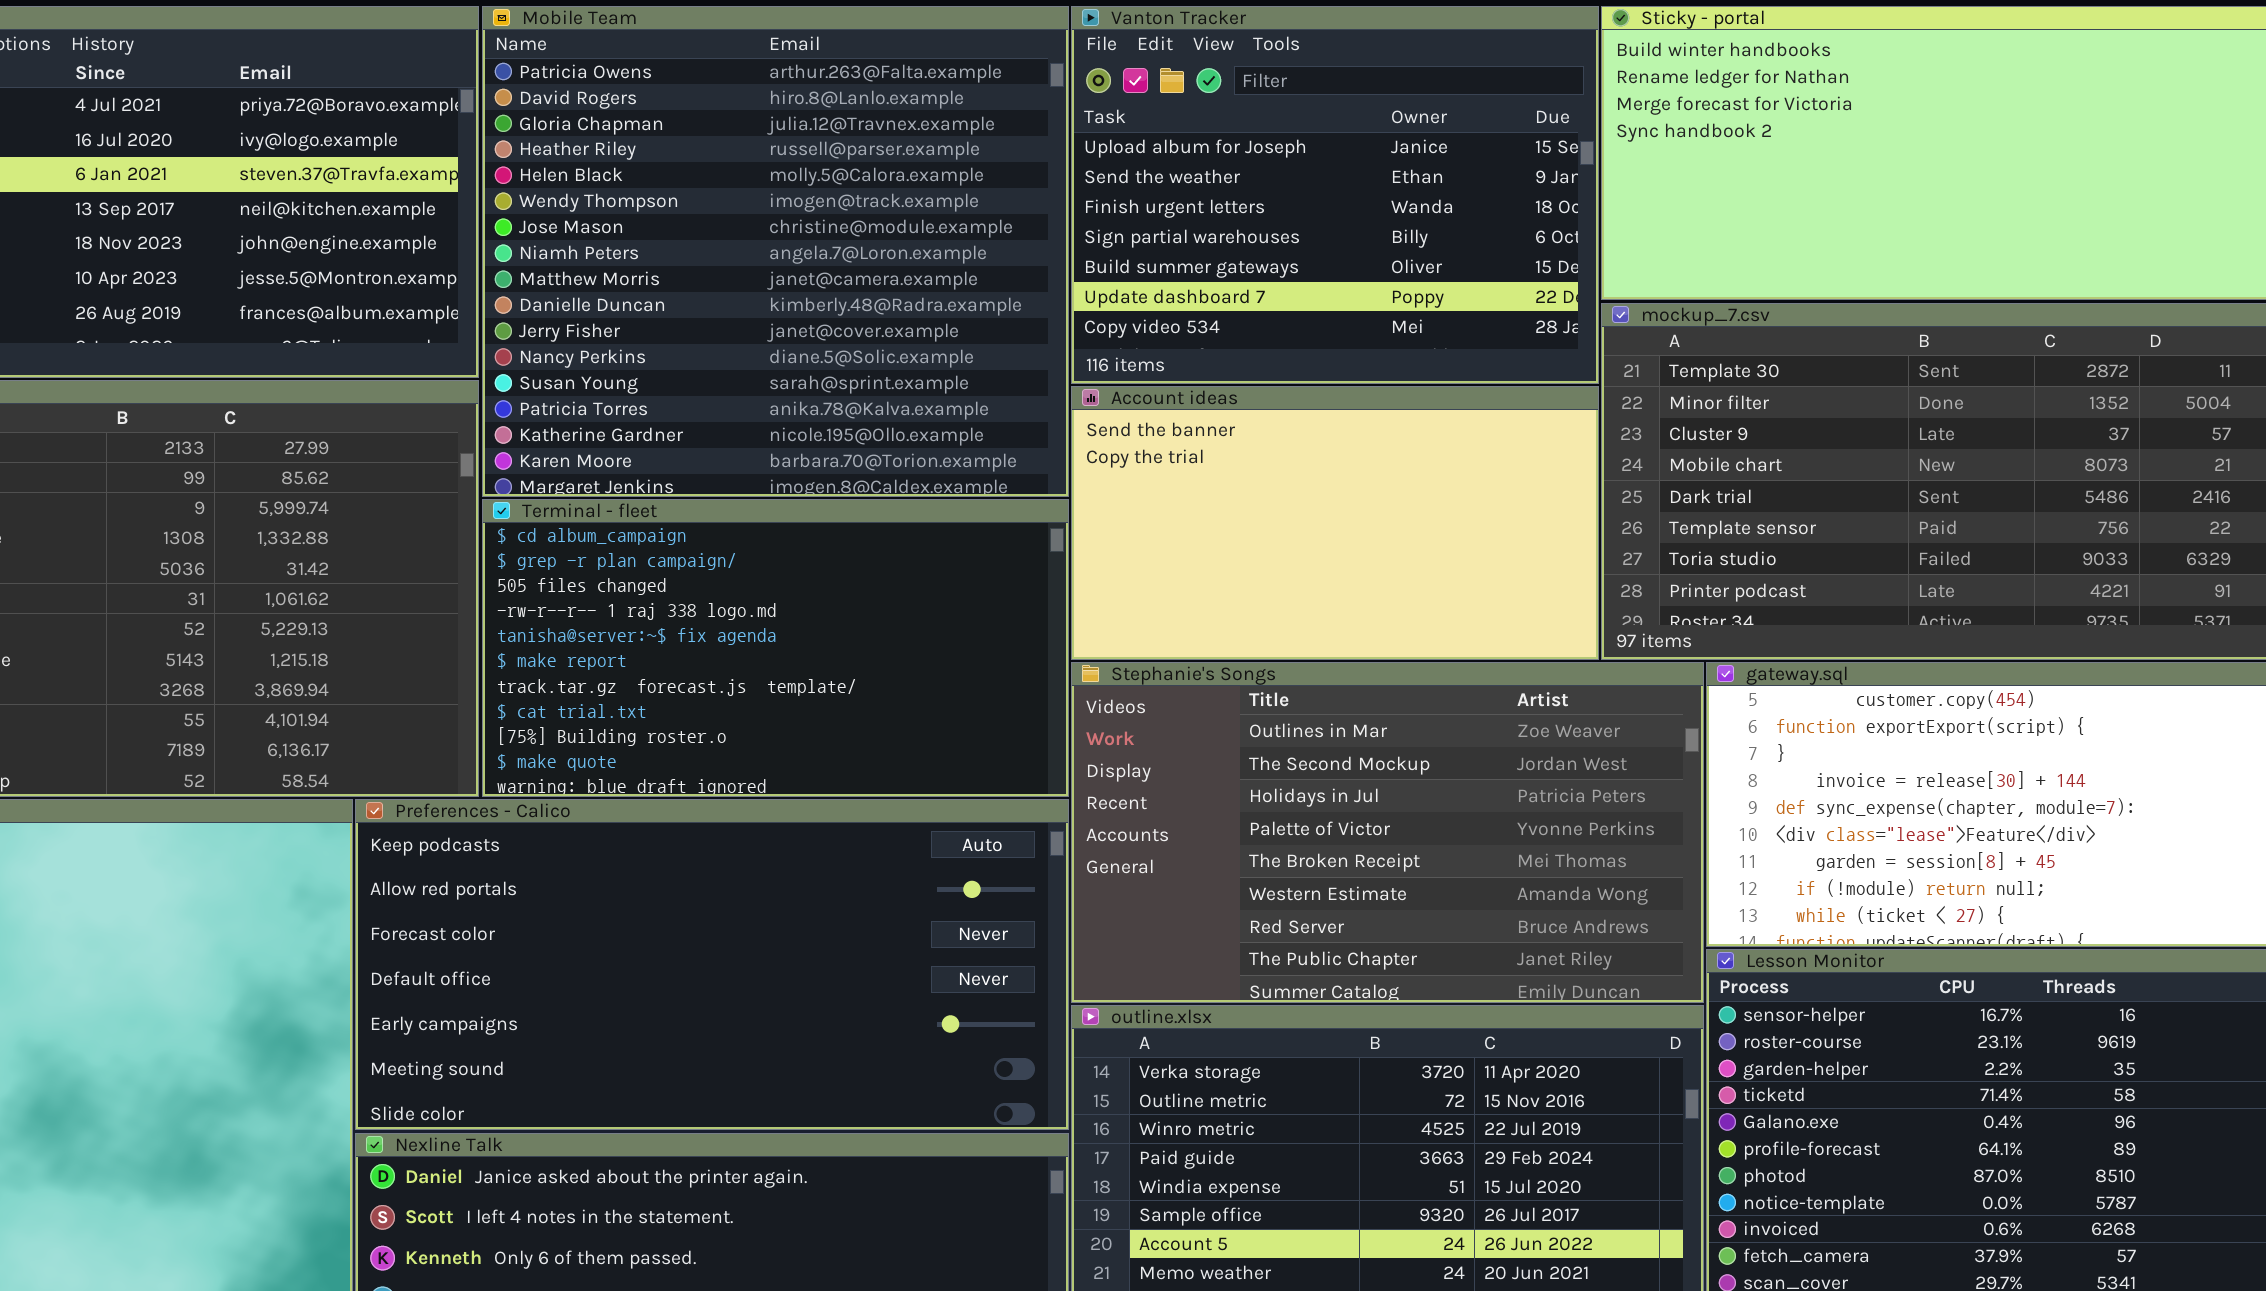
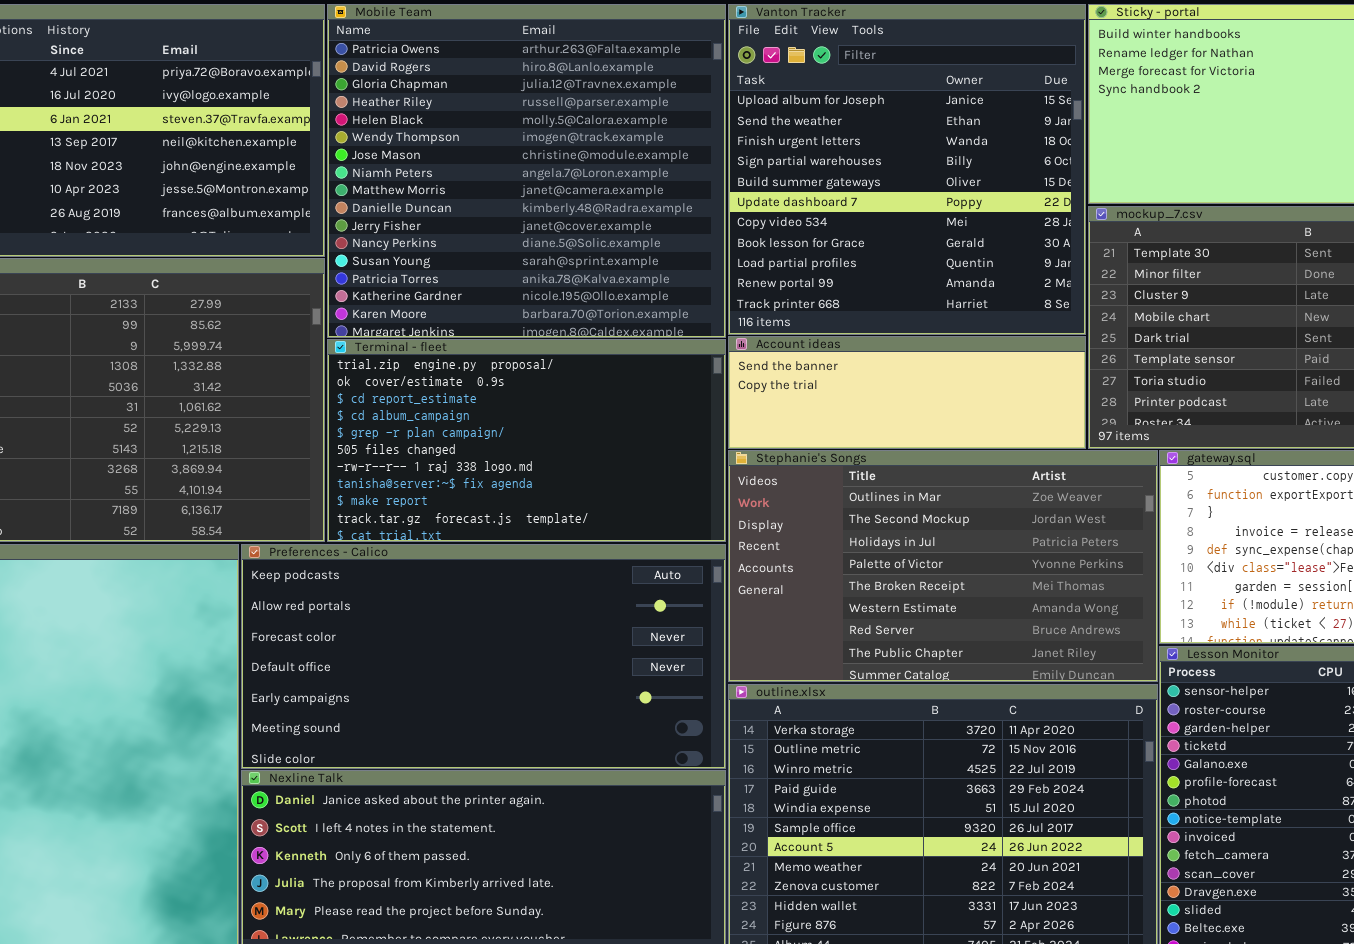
Vanton Tracker: [1071,6,1599,384] -> [728,4,1086,335], resized
Account ideas: [1071,386,1599,660] -> [728,336,1086,449], resized
Terminal - fleet: [482,499,1069,797] -> [327,339,726,542], scrolled up 3 rows

